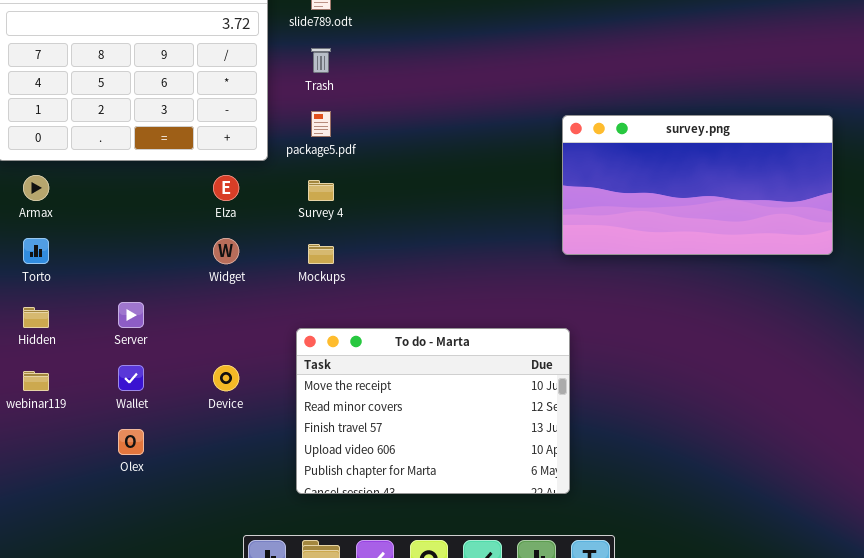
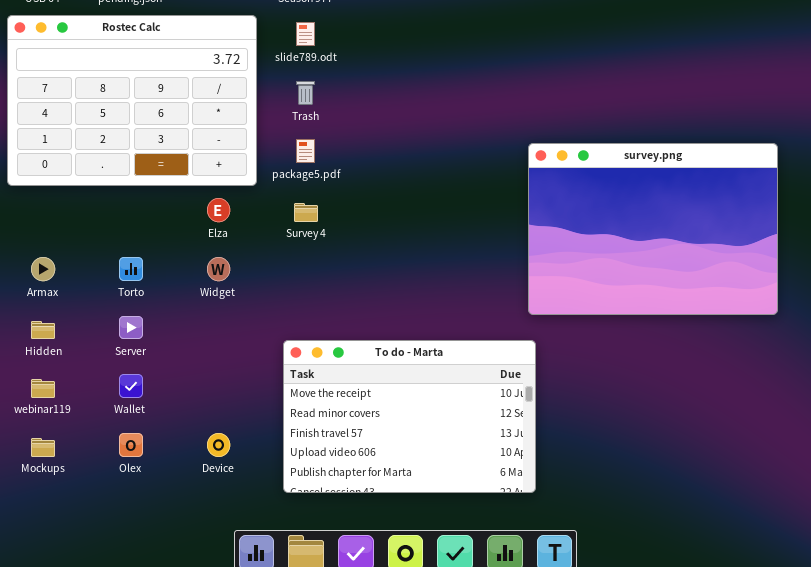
survey.png: [562,115,833,255] -> [528,143,778,315], resized
Armax: [23,175,49,201] -> [31,257,55,281], moved
Torto: [23,238,49,264] -> [119,257,143,281], moved
Mockups: [308,244,334,264] -> [31,438,55,457], moved
Device: [213,365,239,391] -> [207,433,230,457], moved

